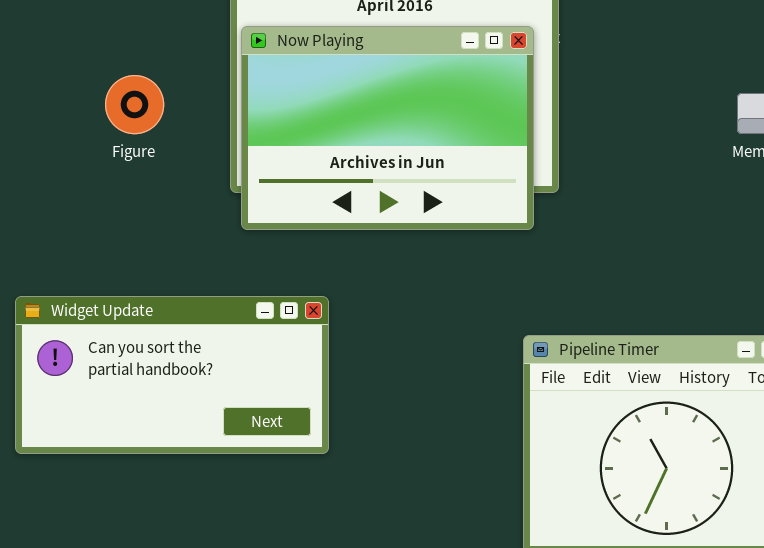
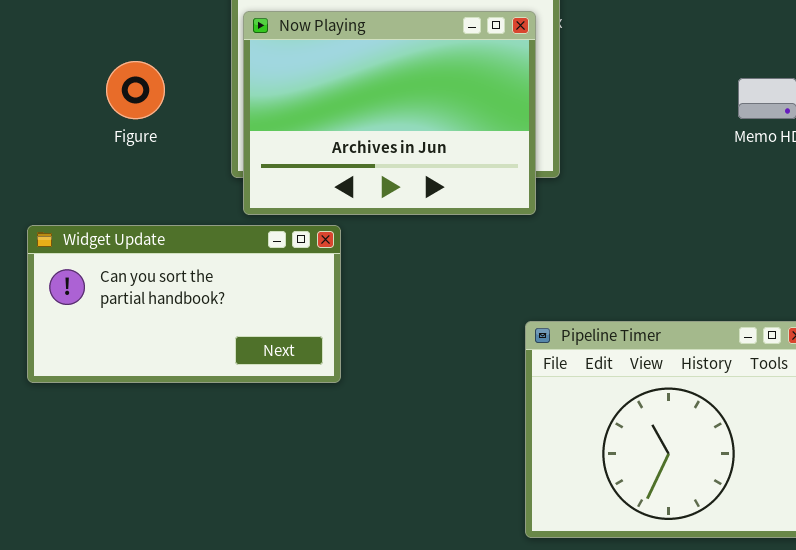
Widget Update: [15,296,329,454] -> [27,225,341,383], moved

